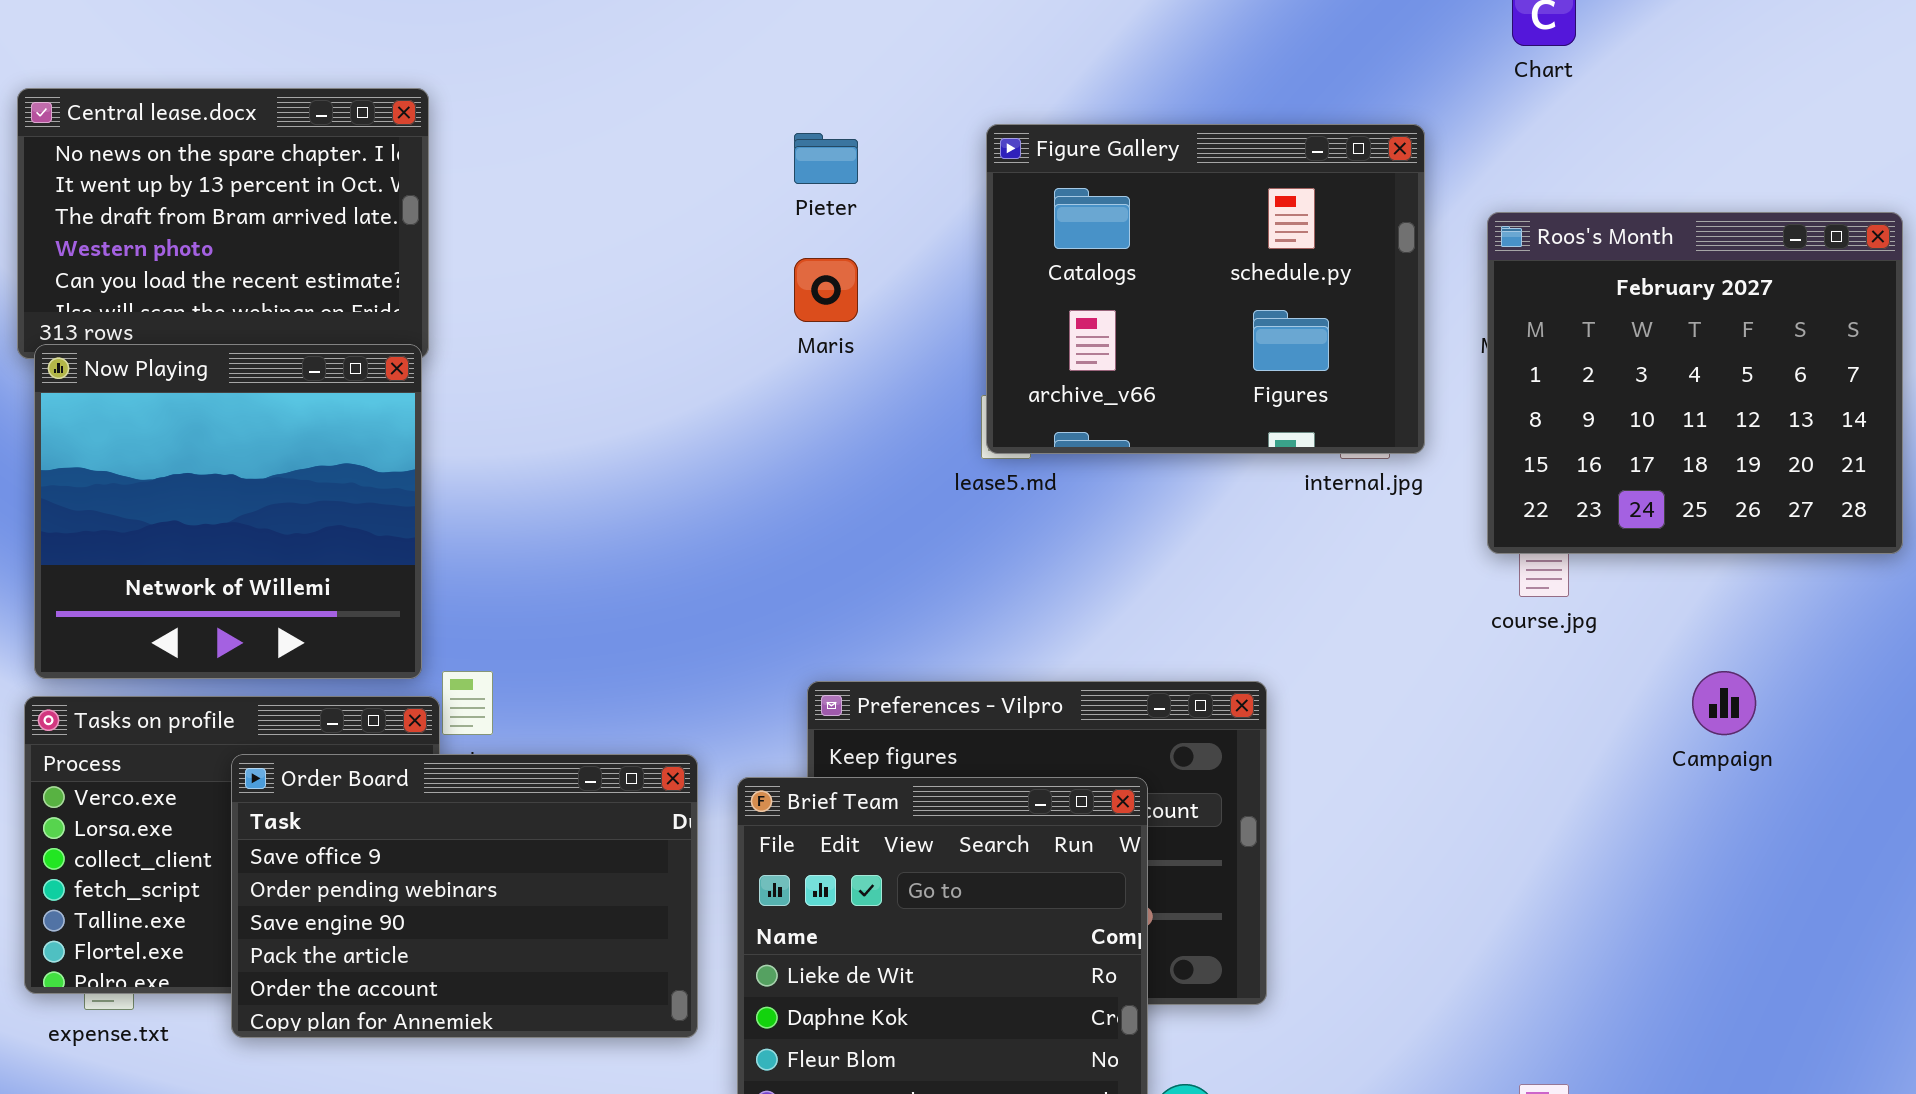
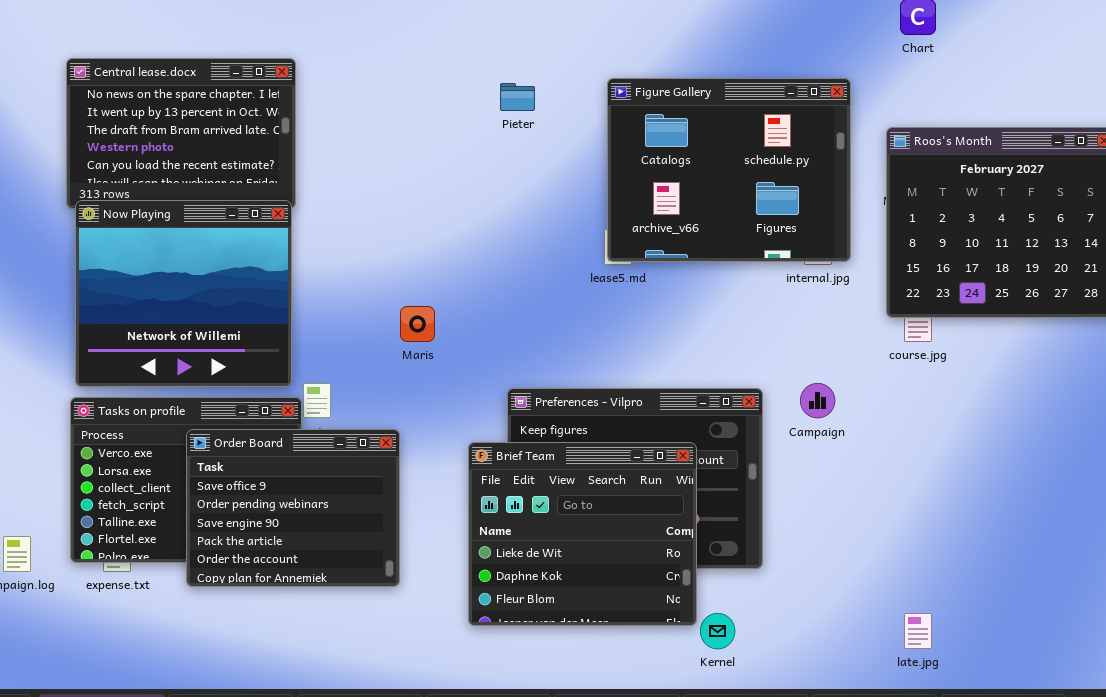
Maris: [794,258,858,322] -> [400,306,435,342], moved
Campaign: [1692,671,1756,735] -> [800,383,835,418], moved
Order Board: [231,754,698,1038] -> [186,429,400,587], resized

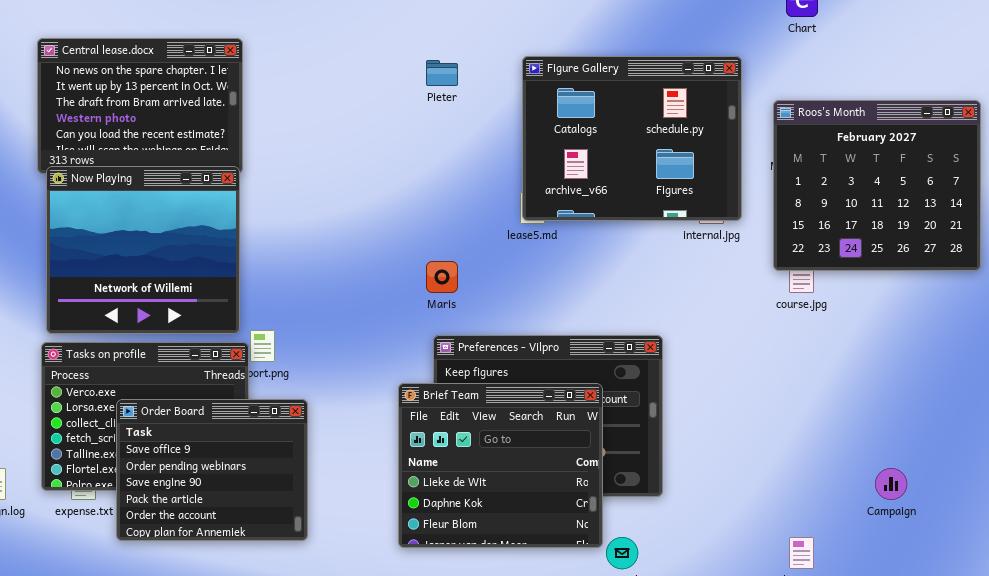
Maris: [400,306,435,342] -> [426,261,458,293], moved
Campaign: [800,383,835,418] -> [875,468,907,500], moved
Order Board: [186,429,400,587] -> [116,399,308,541], moved

